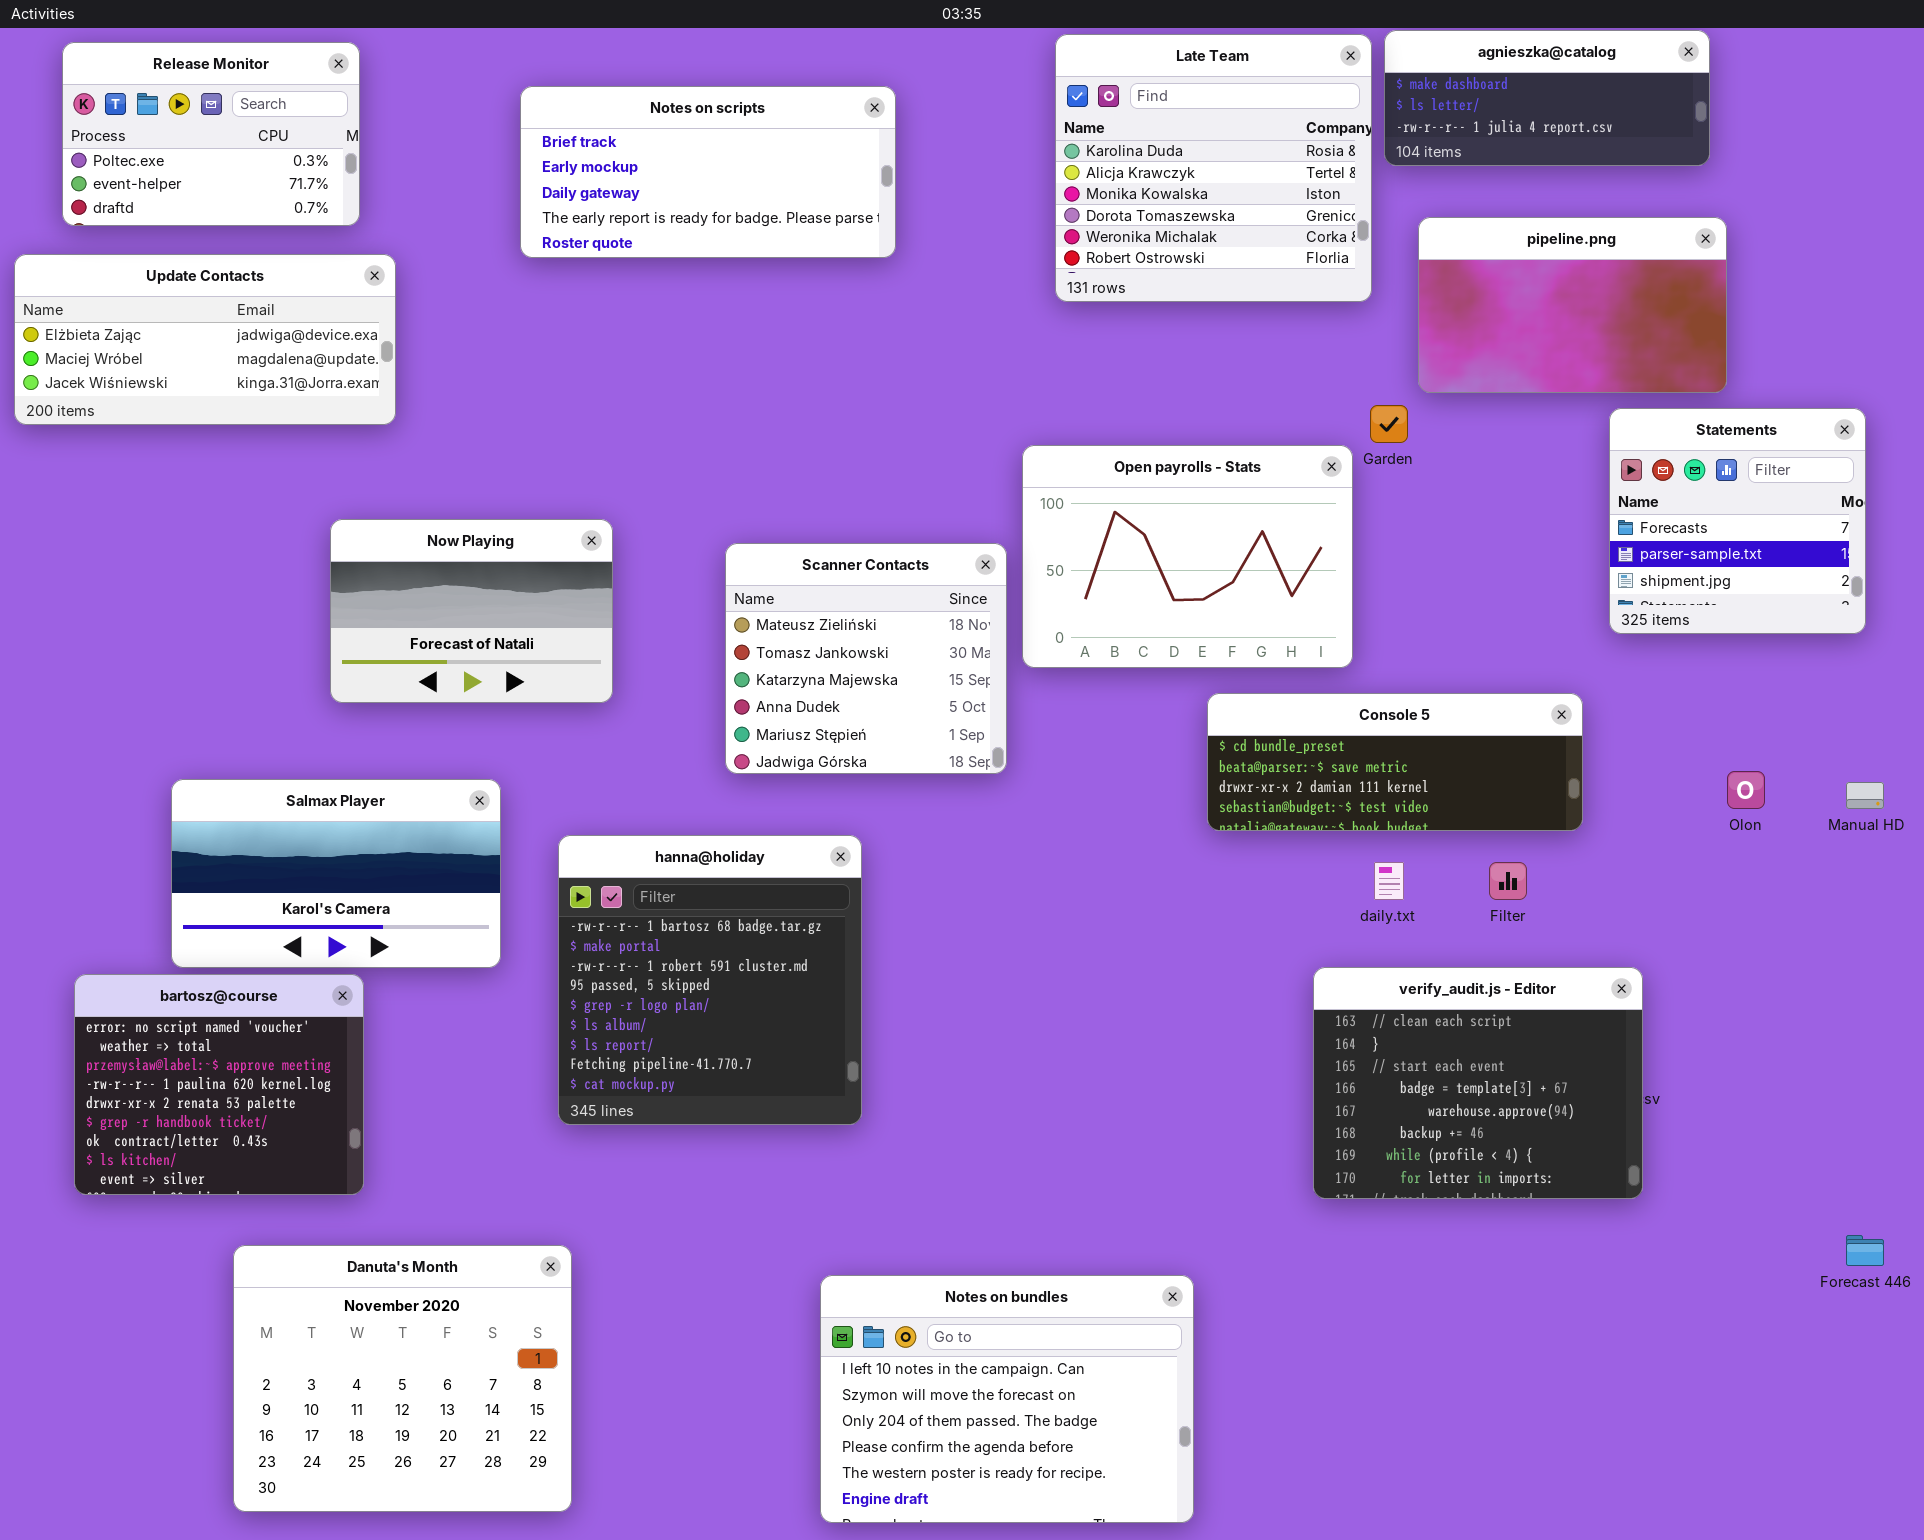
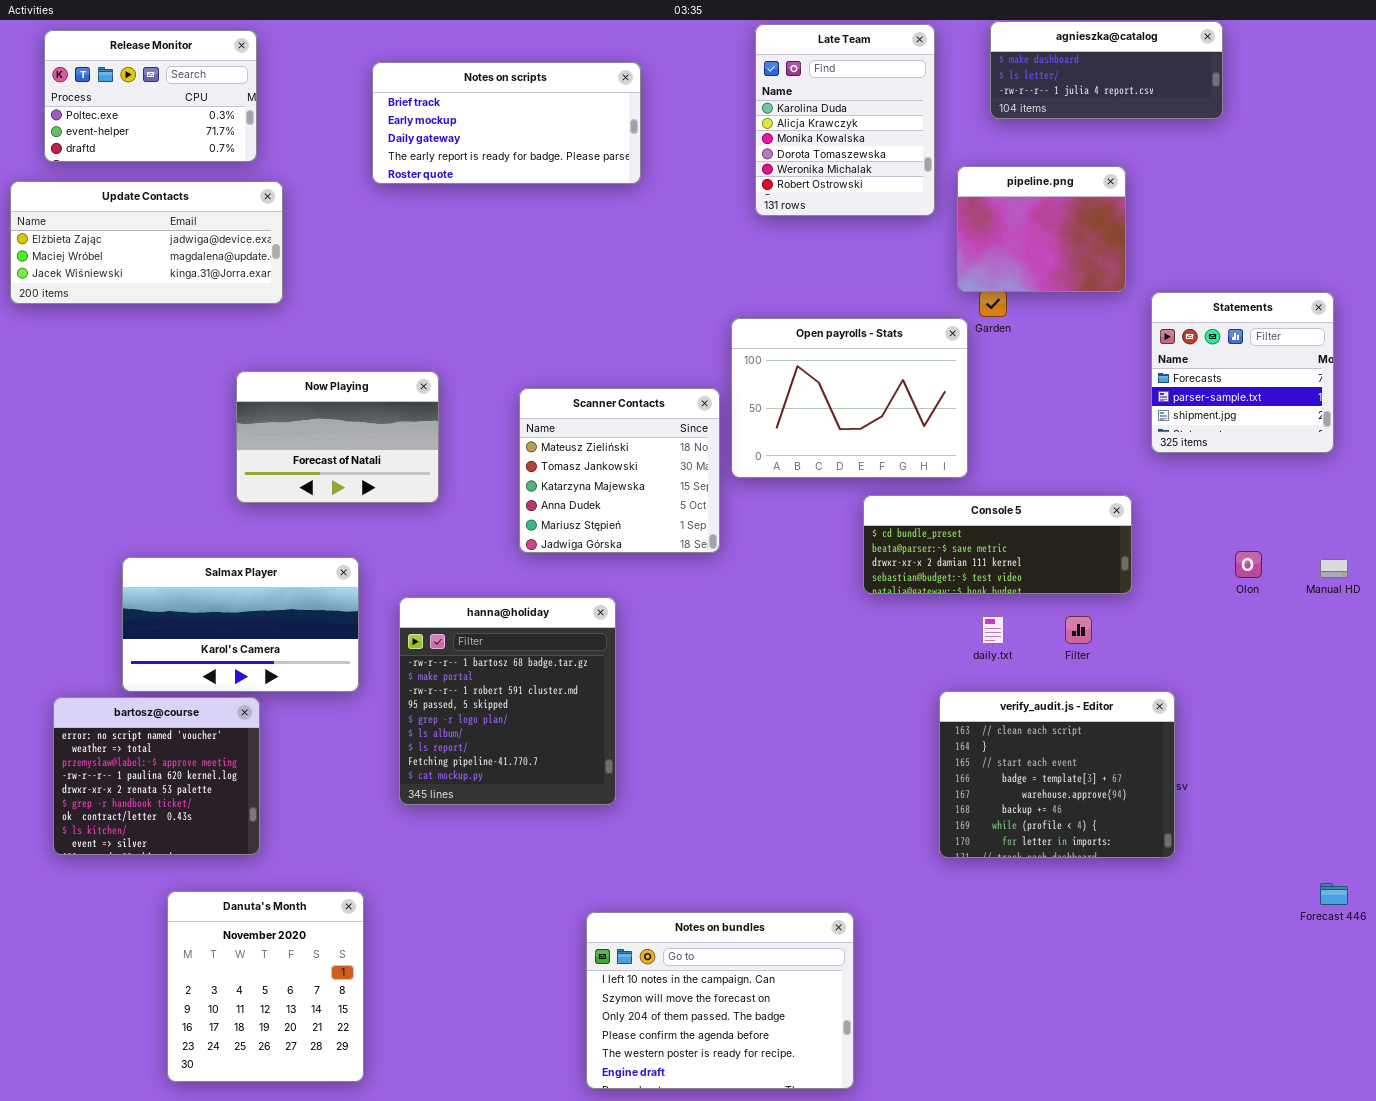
Late Team: [1055,34,1372,302] -> [755,24,935,216], resized
pipeline.png: [1418,217,1727,393] -> [957,166,1126,292], moved, resized
Danuta's Month: [233,1245,572,1512] -> [167,891,364,1082], resized

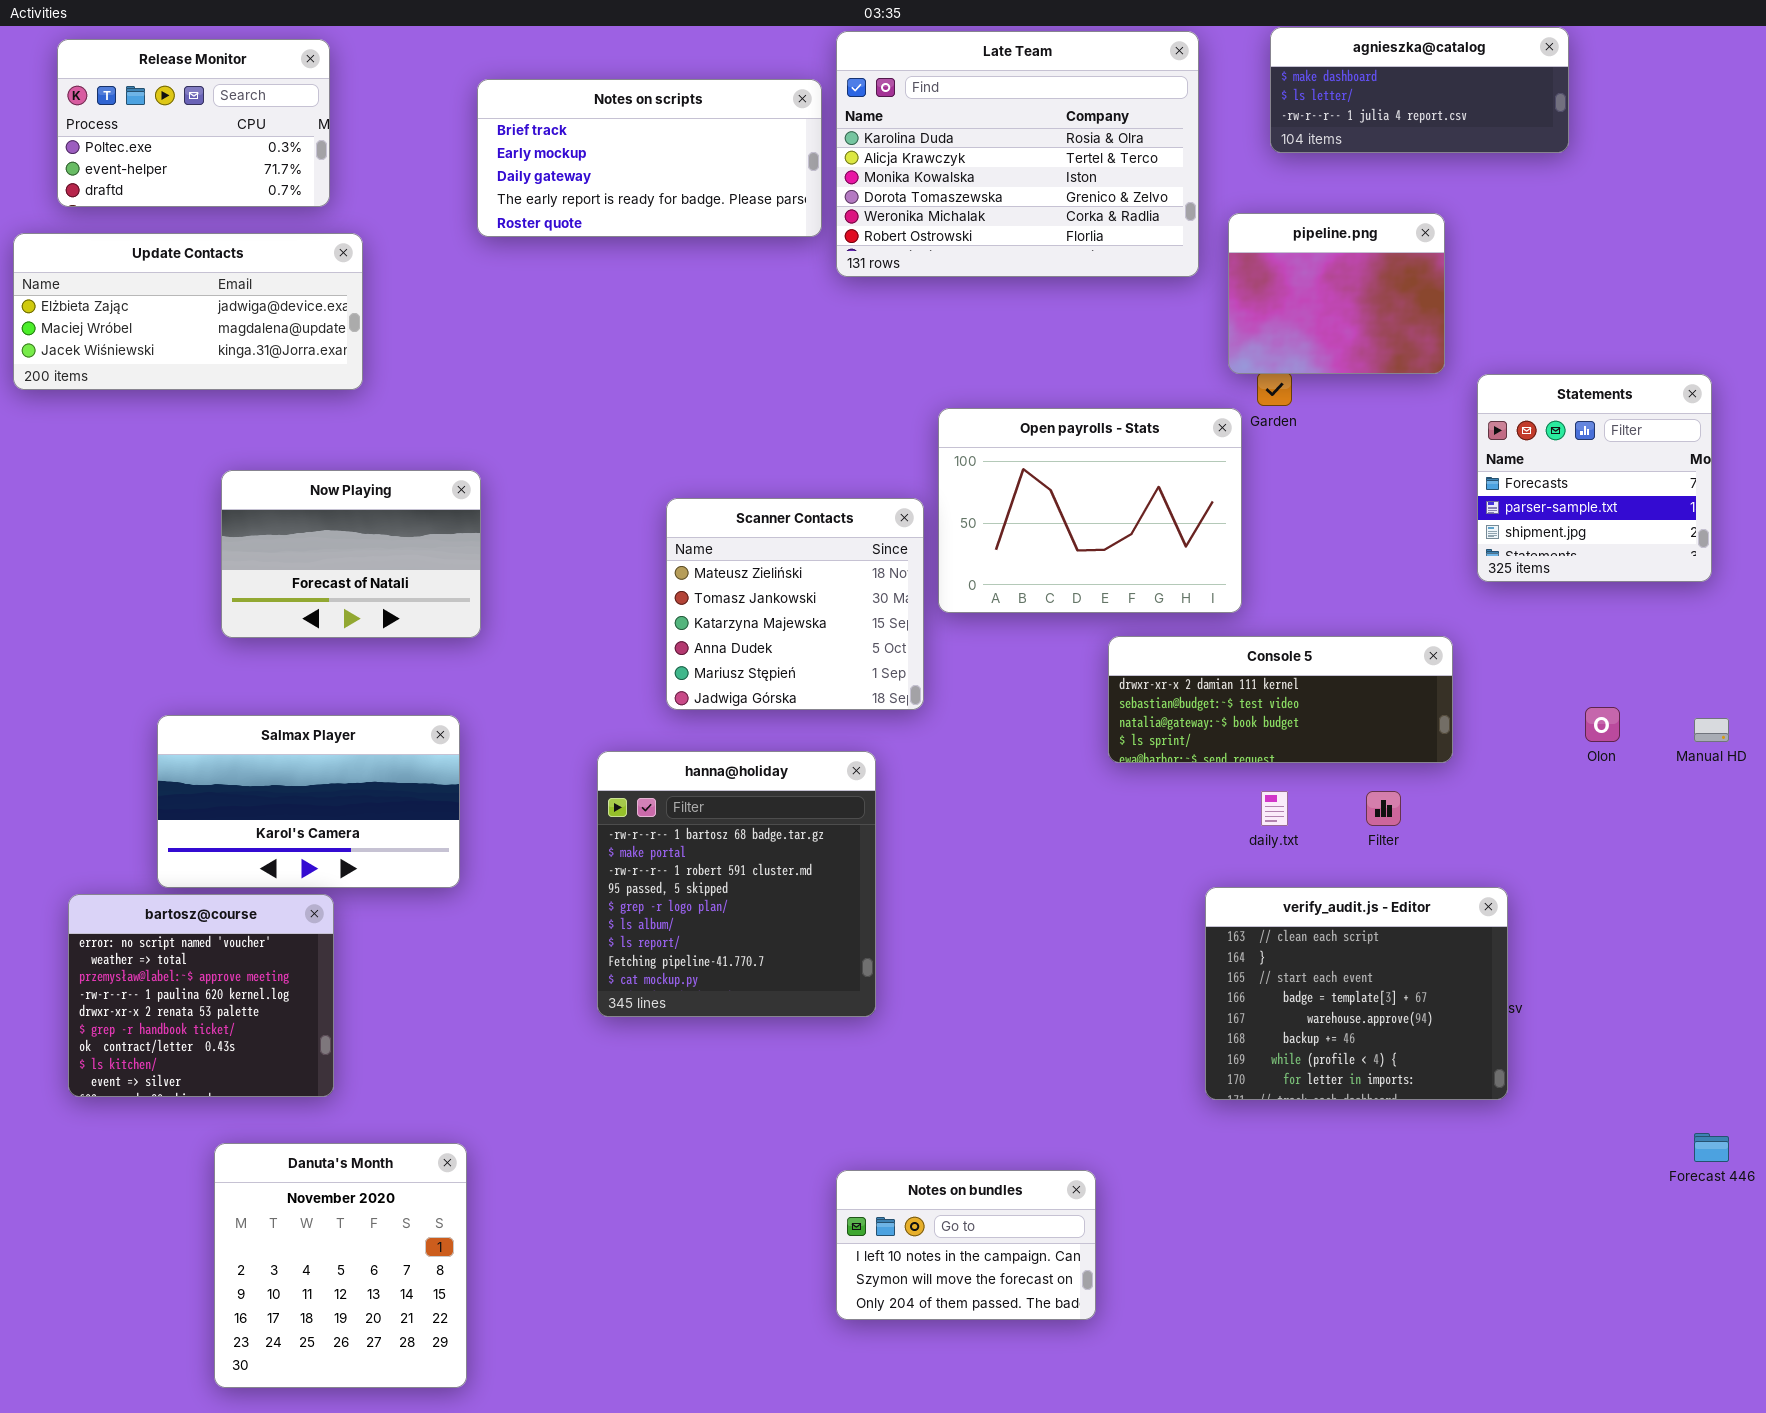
Late Team: [755,24,935,216] -> [836,31,1199,277], resized
Now Playing: [236,371,439,503] -> [221,470,481,638], moved
Console 5: [863,495,1132,594] -> [1108,636,1453,763], scrolled down 2 rows
hanna@holiday: [399,597,616,805] -> [597,751,876,1017], moved
Notes on bundles: [586,912,854,1089] -> [836,1170,1096,1320], resized

